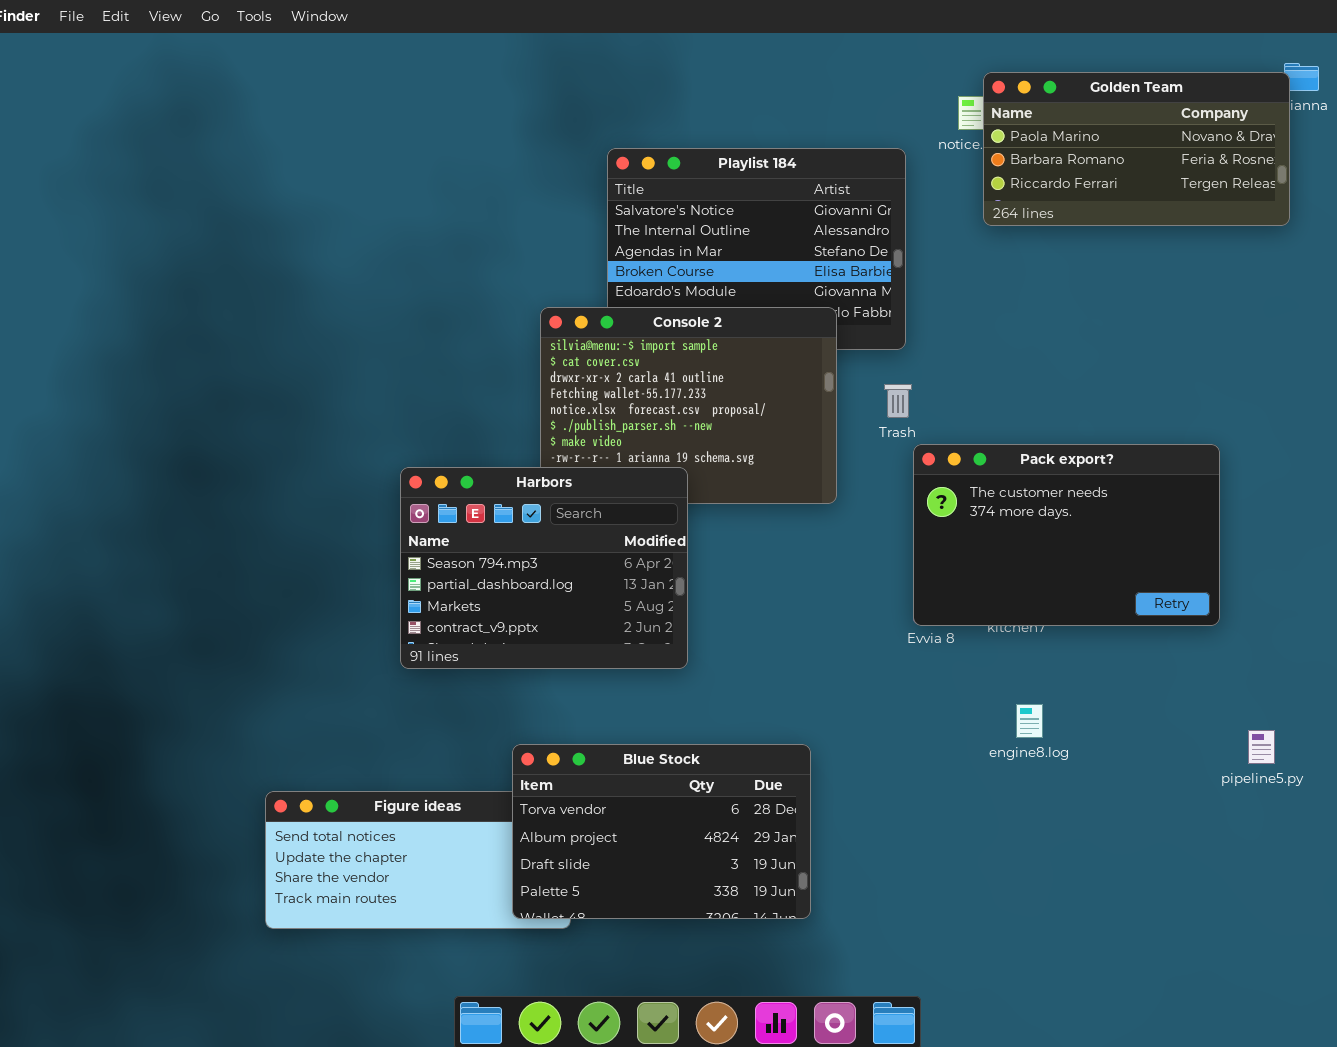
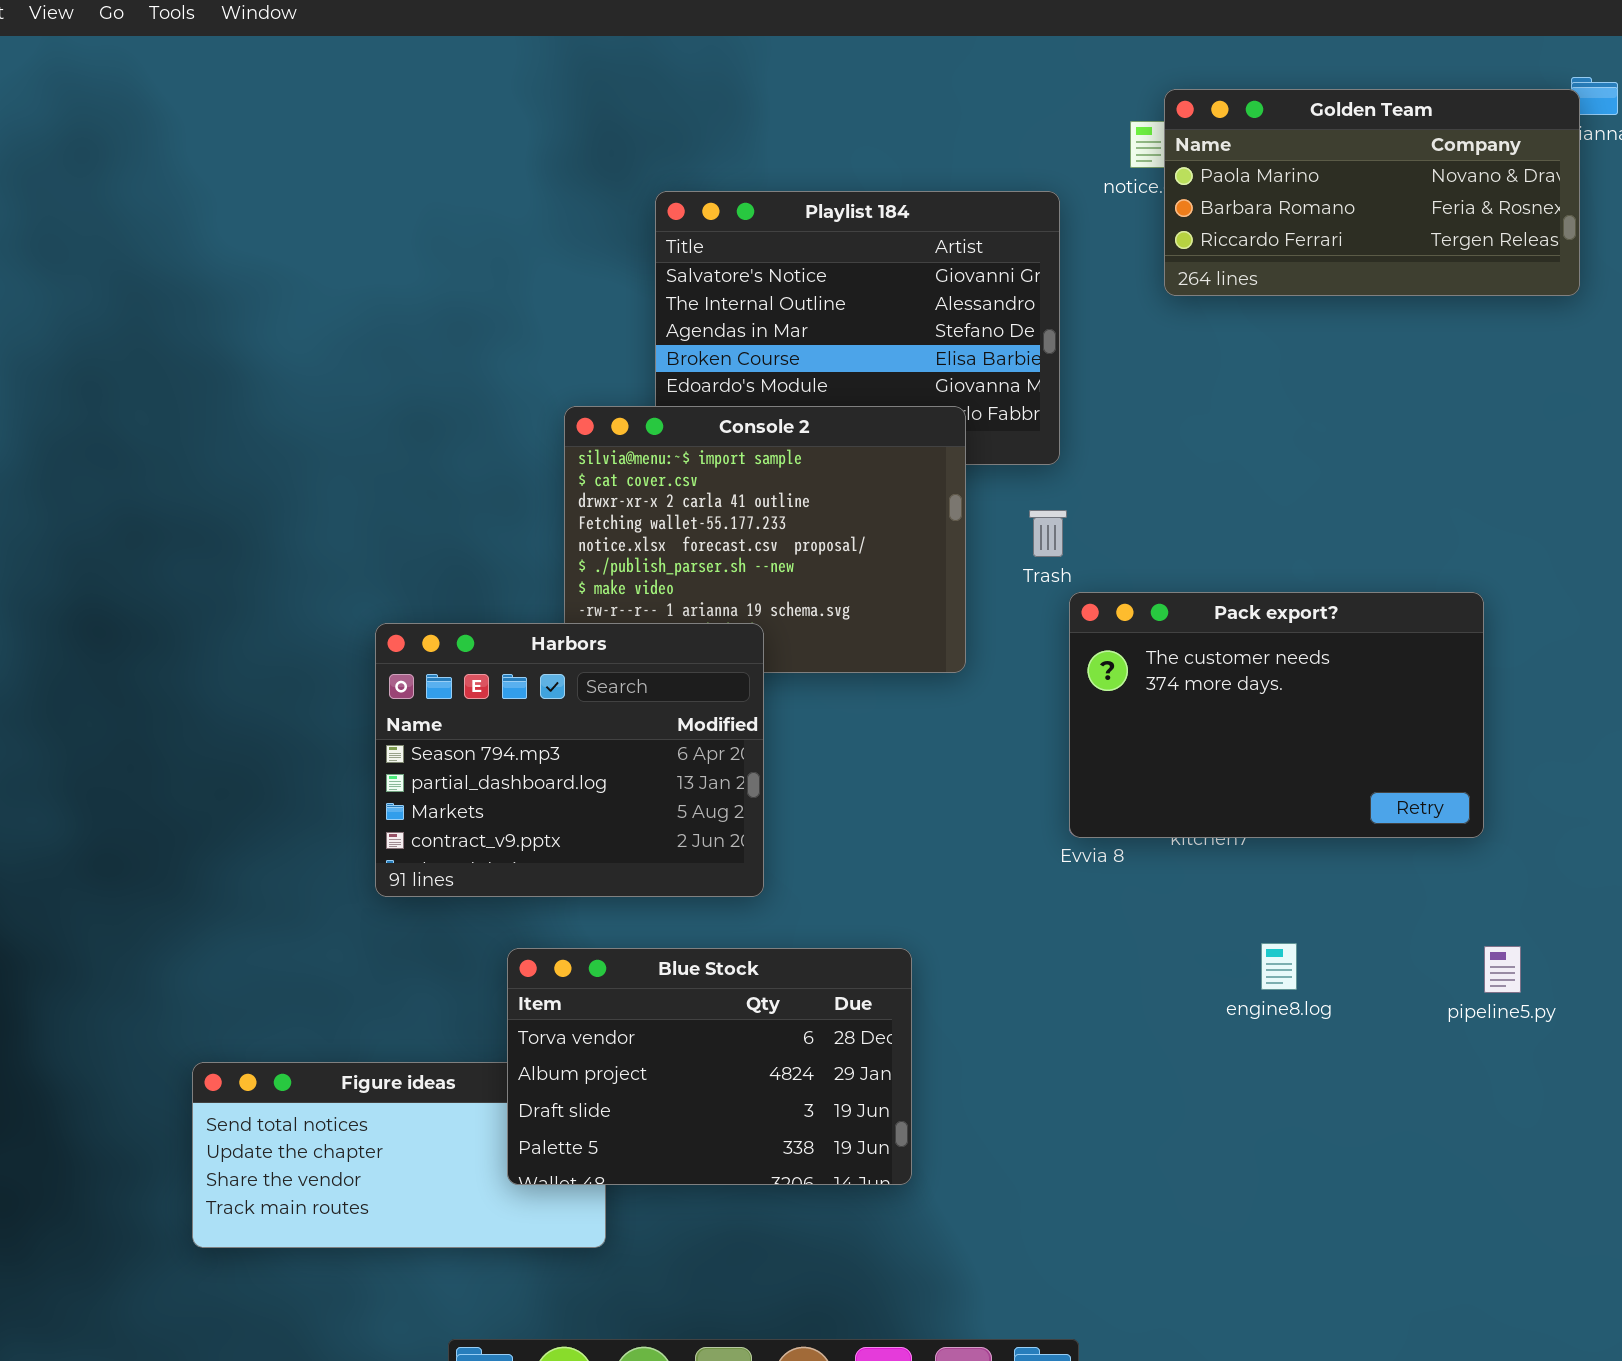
engine8.log: [1016,704,1043,738] -> [1261,943,1297,990], moved
pipeline5.py: [1248,730,1275,764] -> [1484,946,1521,993], moved
Blue Stock: [512,744,811,919] -> [507,948,912,1185], moved

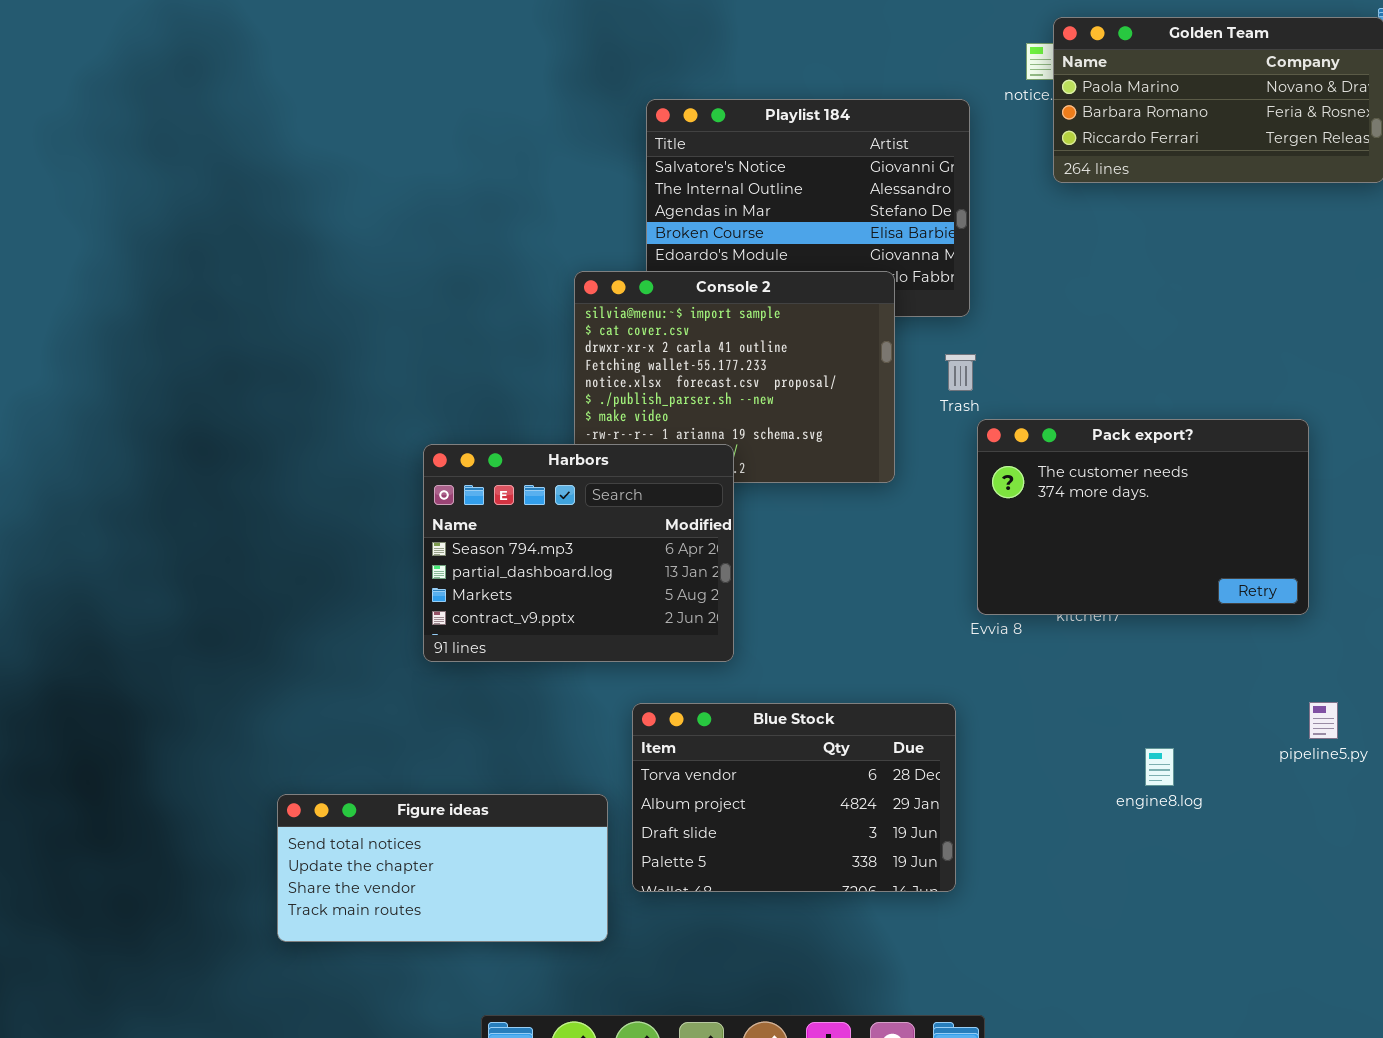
engine8.log: [1261,943,1297,990] -> [1145,748,1174,786], moved
Blue Stock: [507,948,912,1185] -> [632,703,956,892], moved

